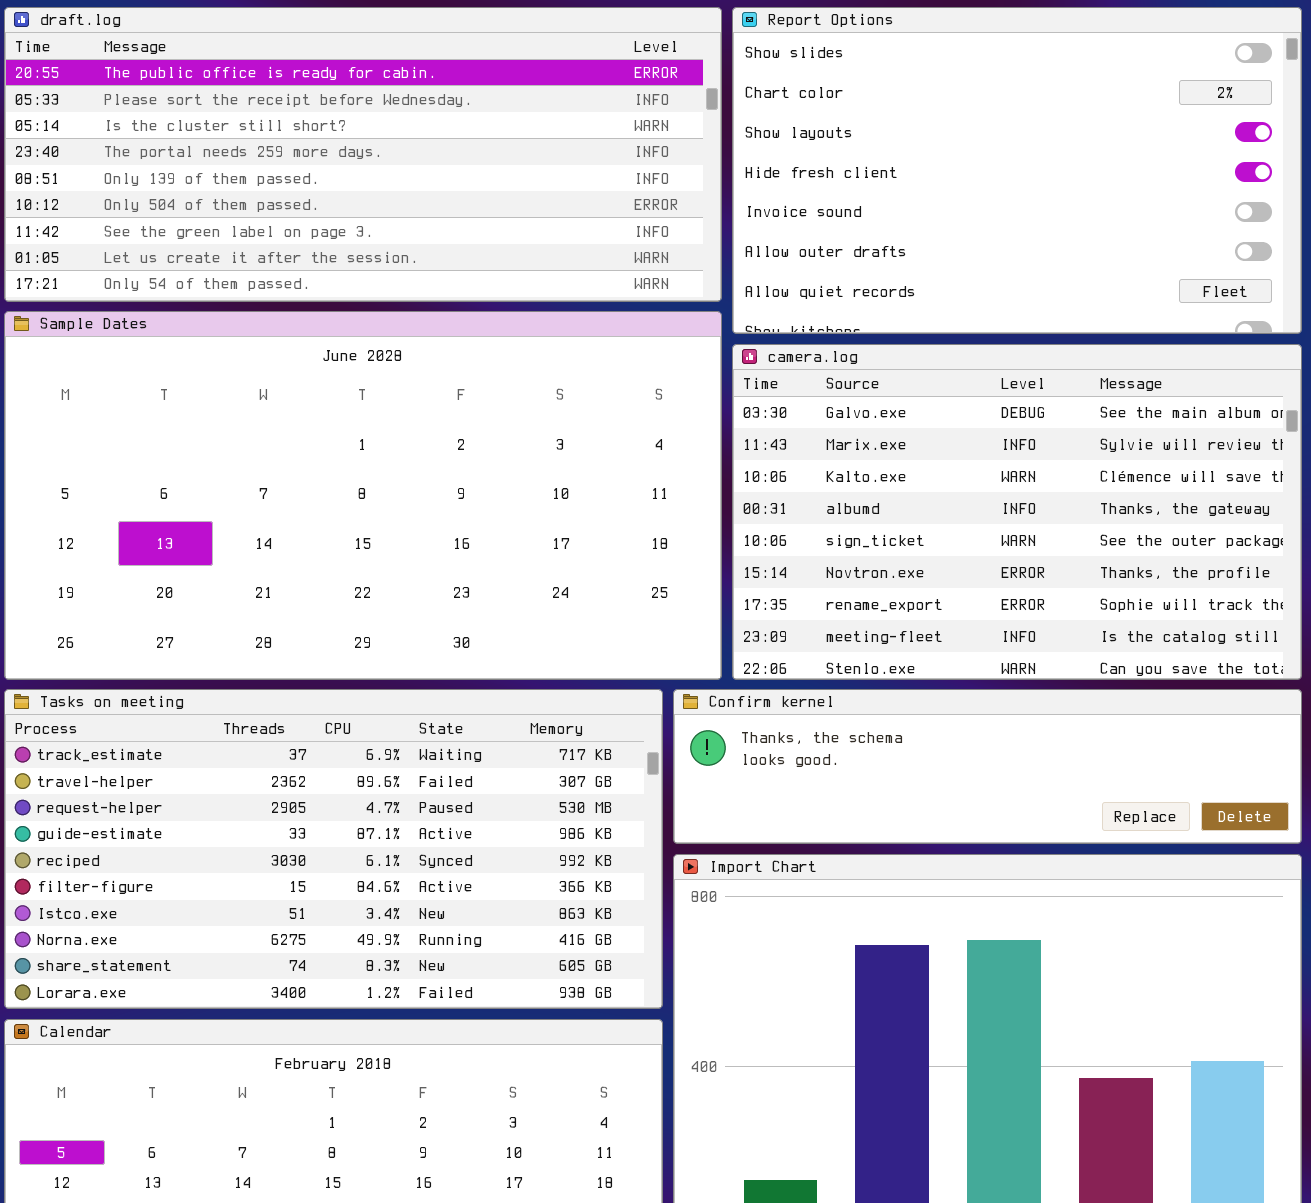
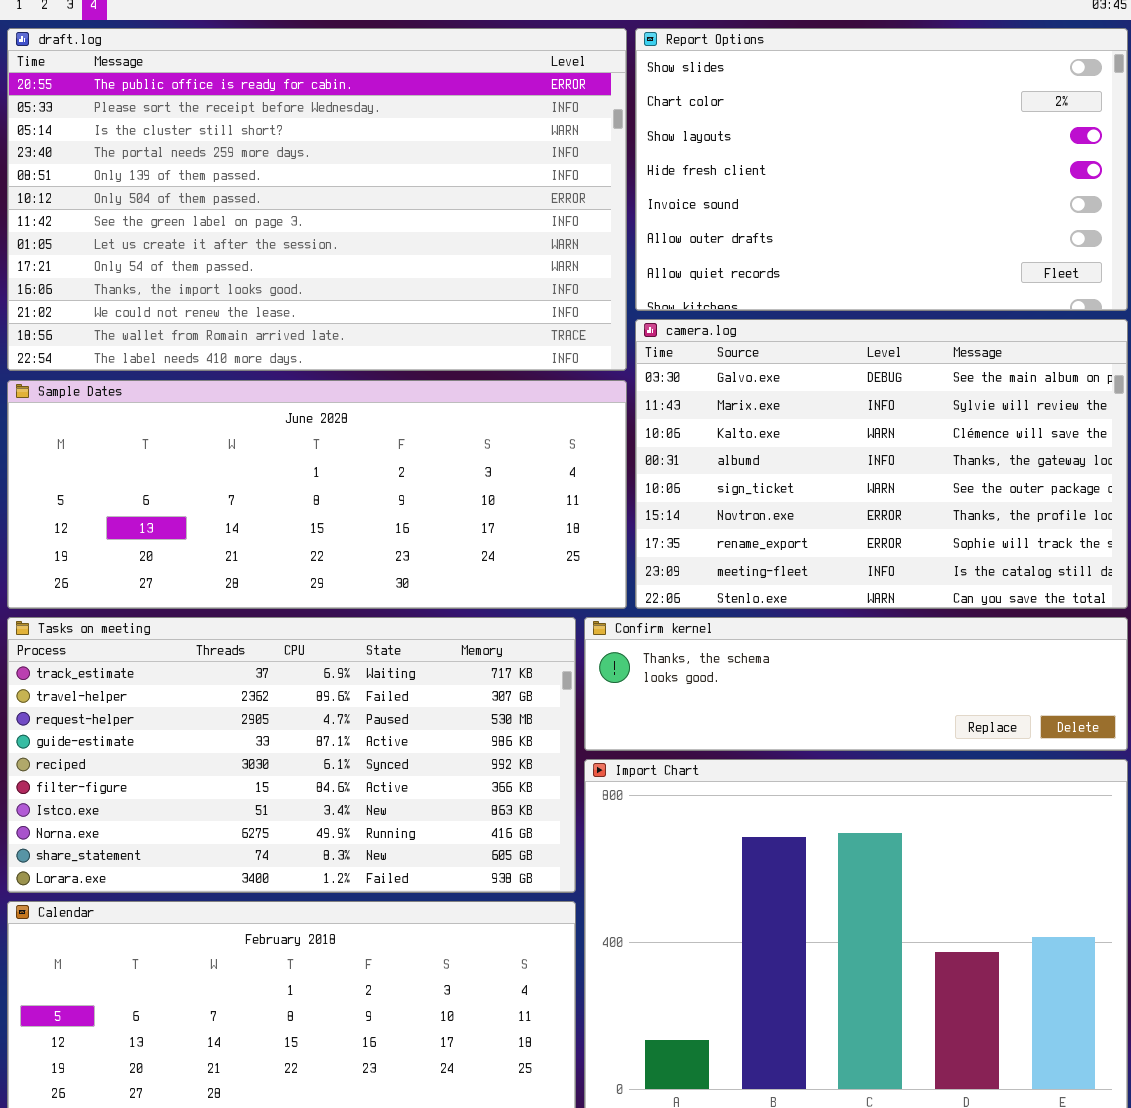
draft.log: [4,7,722,302] -> [7,28,627,371], resized
Sample Dates: [4,311,722,680] -> [7,380,627,609], resized

